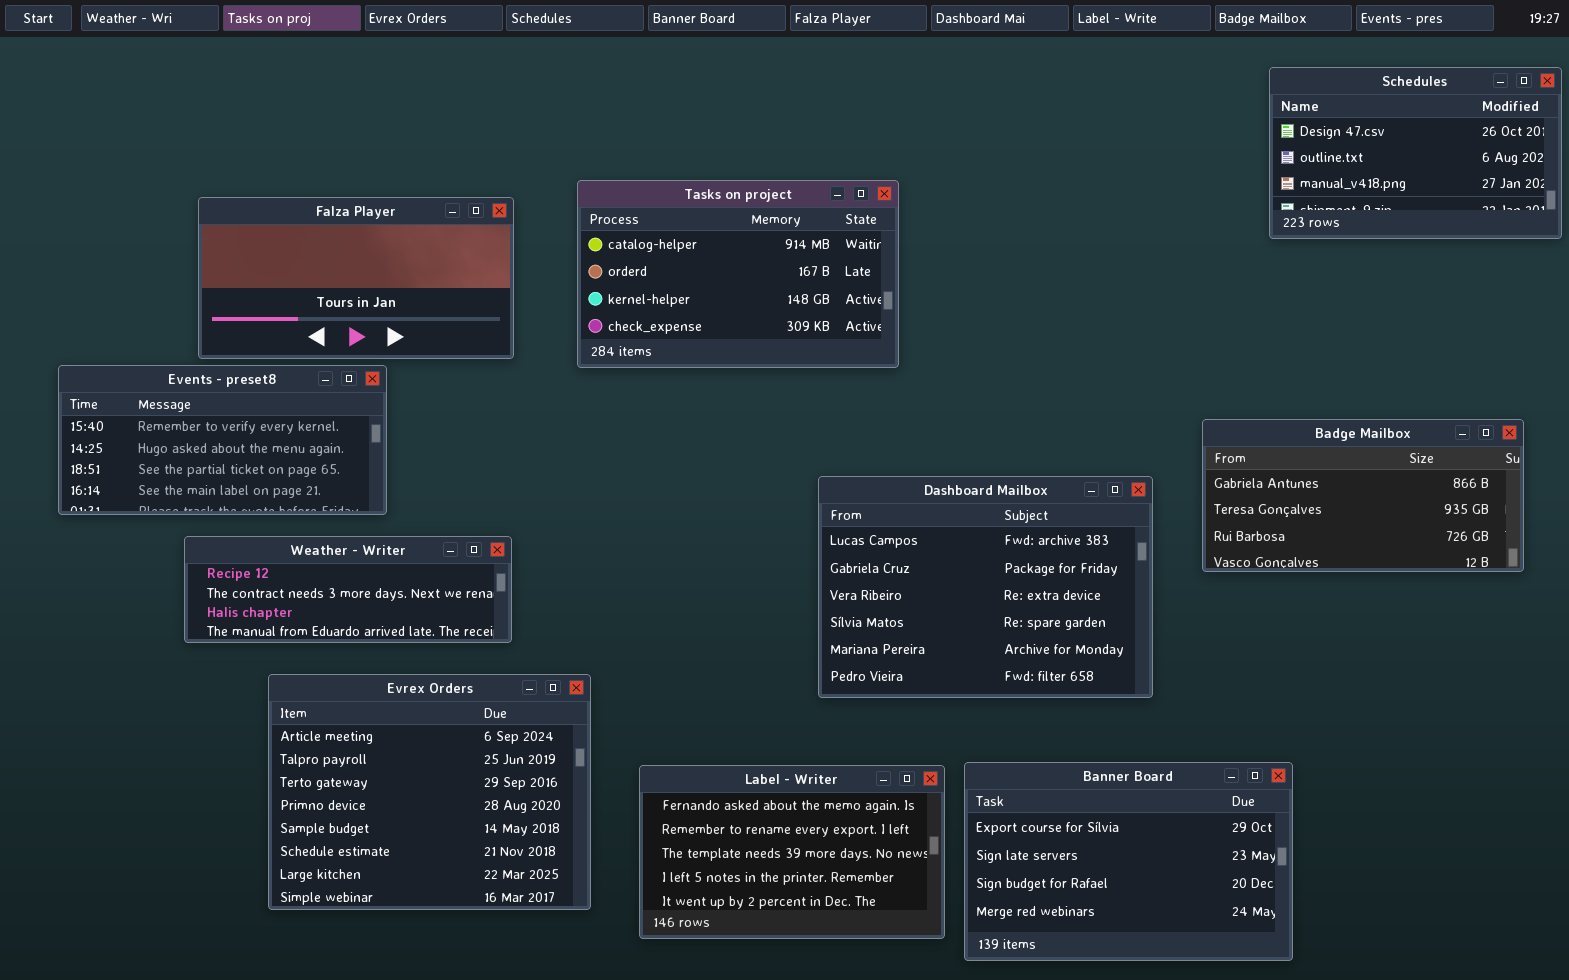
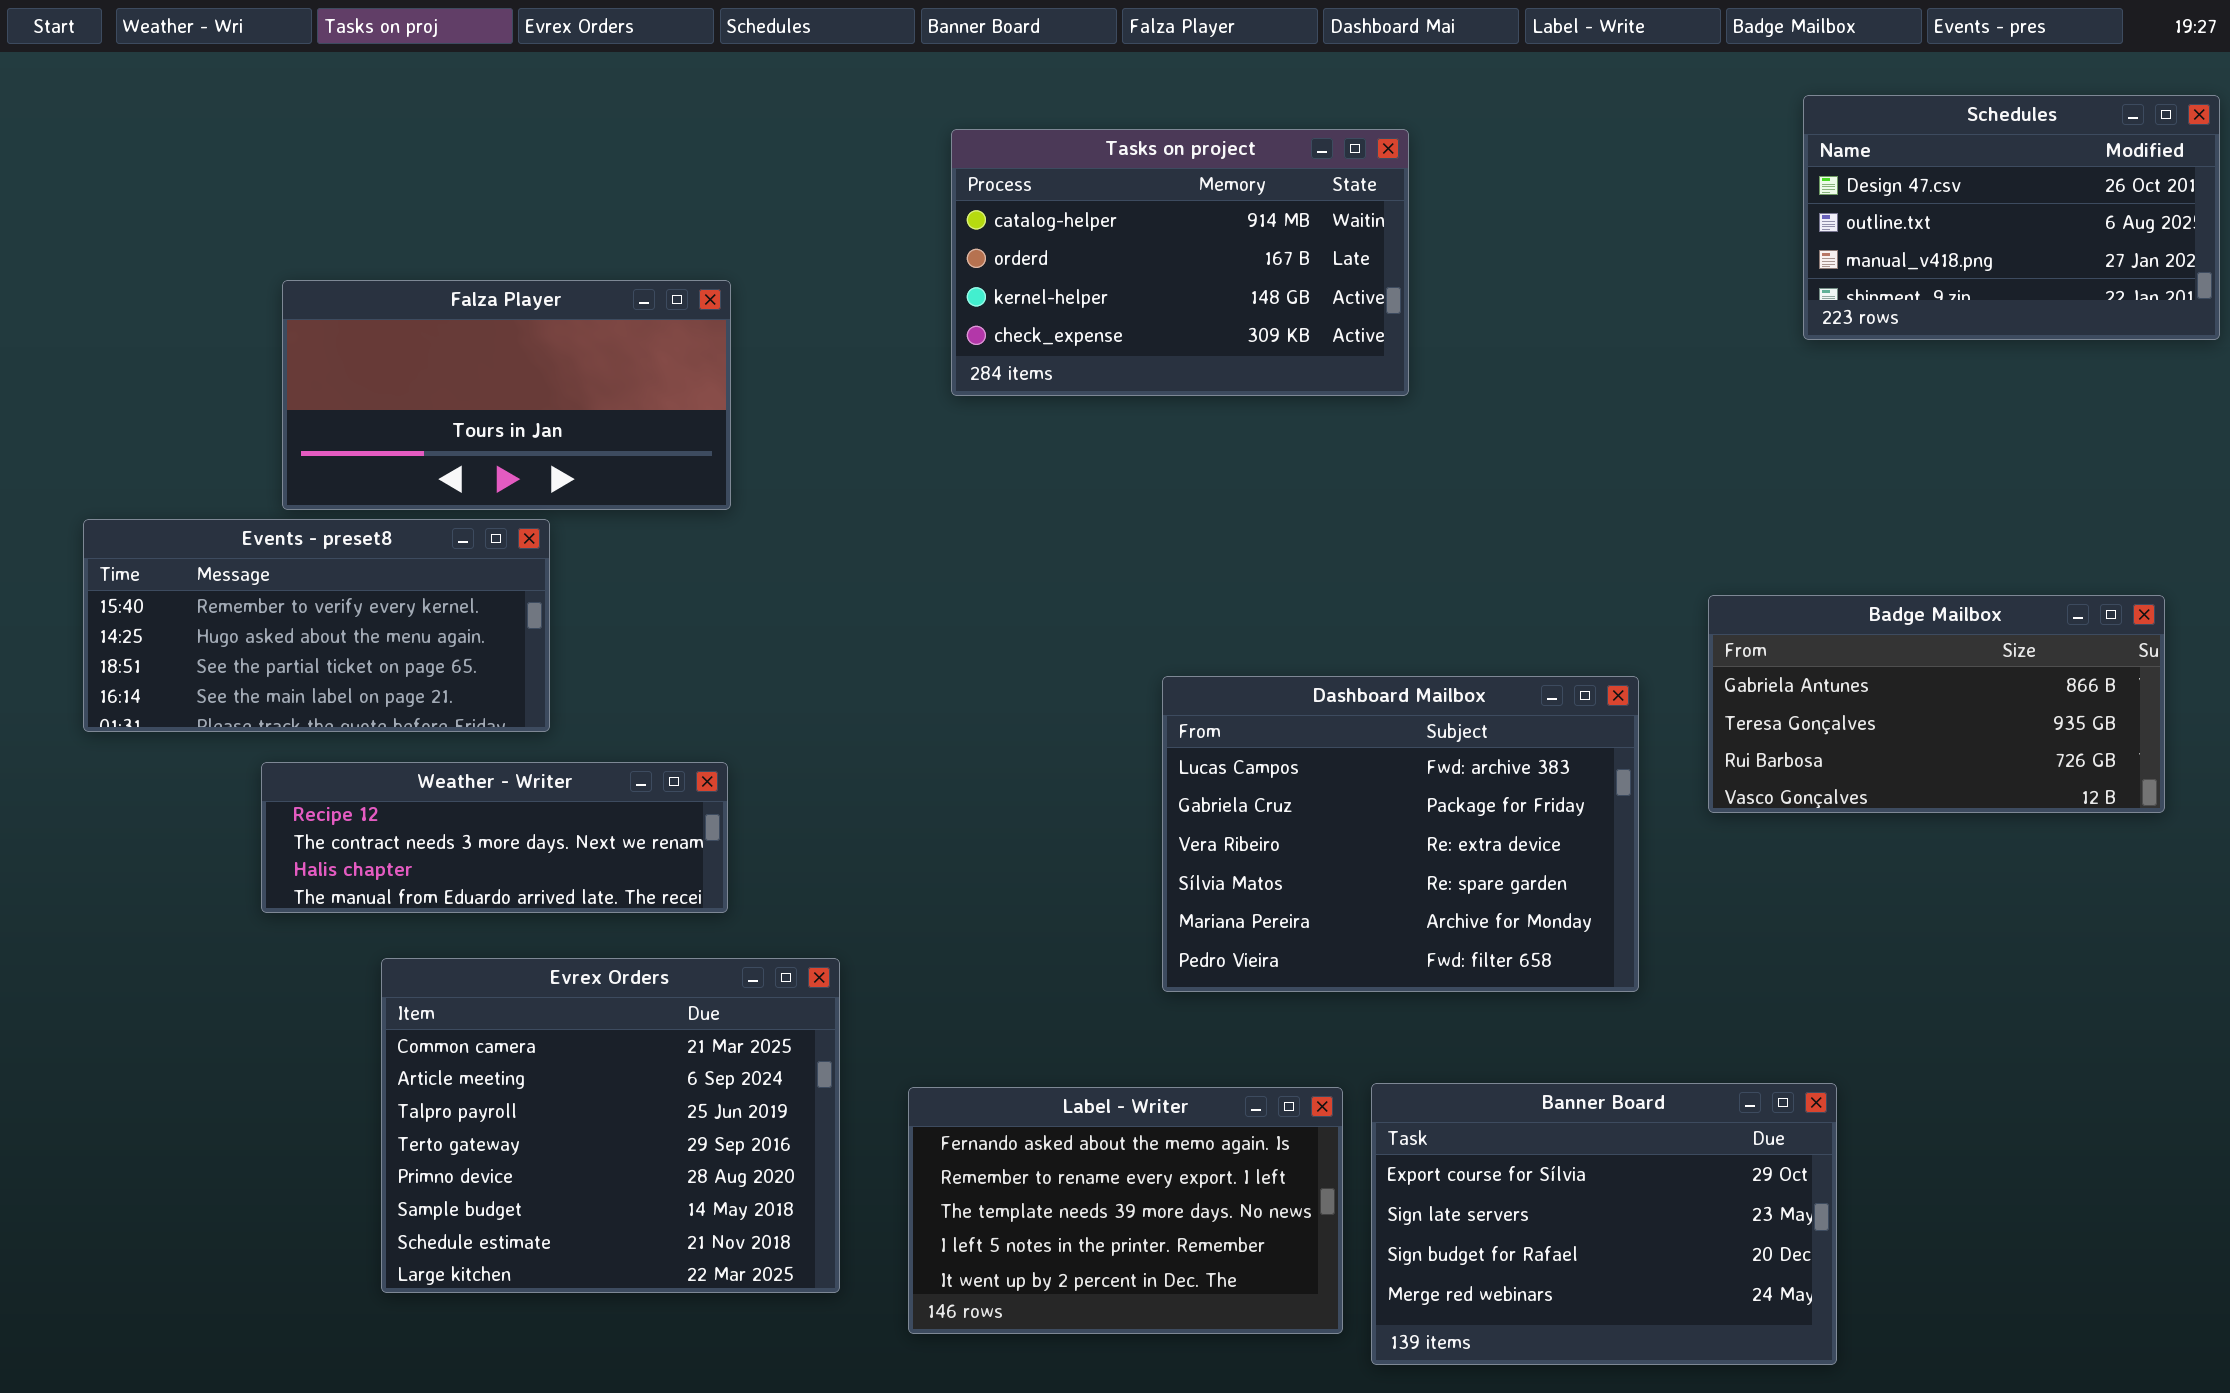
Tasks on project: [577,180,899,368] -> [951,129,1409,396], moved
Evrex Orders: [268,674,591,910] -> [381,958,840,1293], scrolled up 1 row

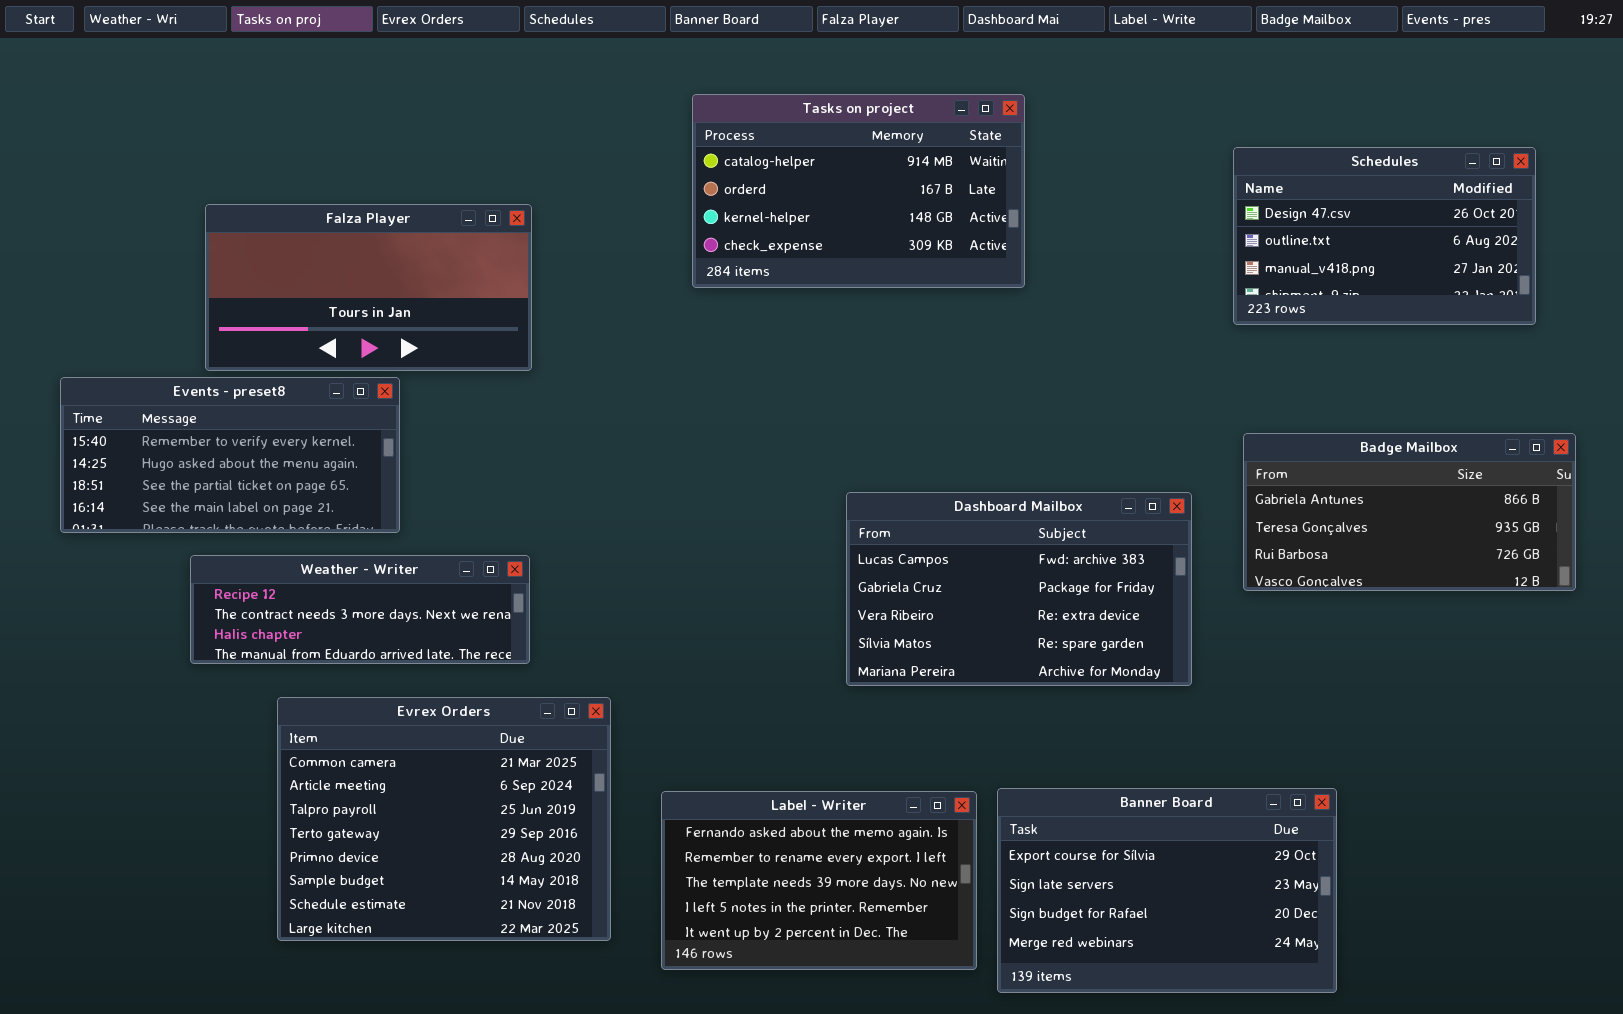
Schedules: [1803,95,2220,340] -> [1233,147,1536,325], moved
Dashboard Mailbox: [1162,676,1639,992] -> [846,492,1192,686], resized

